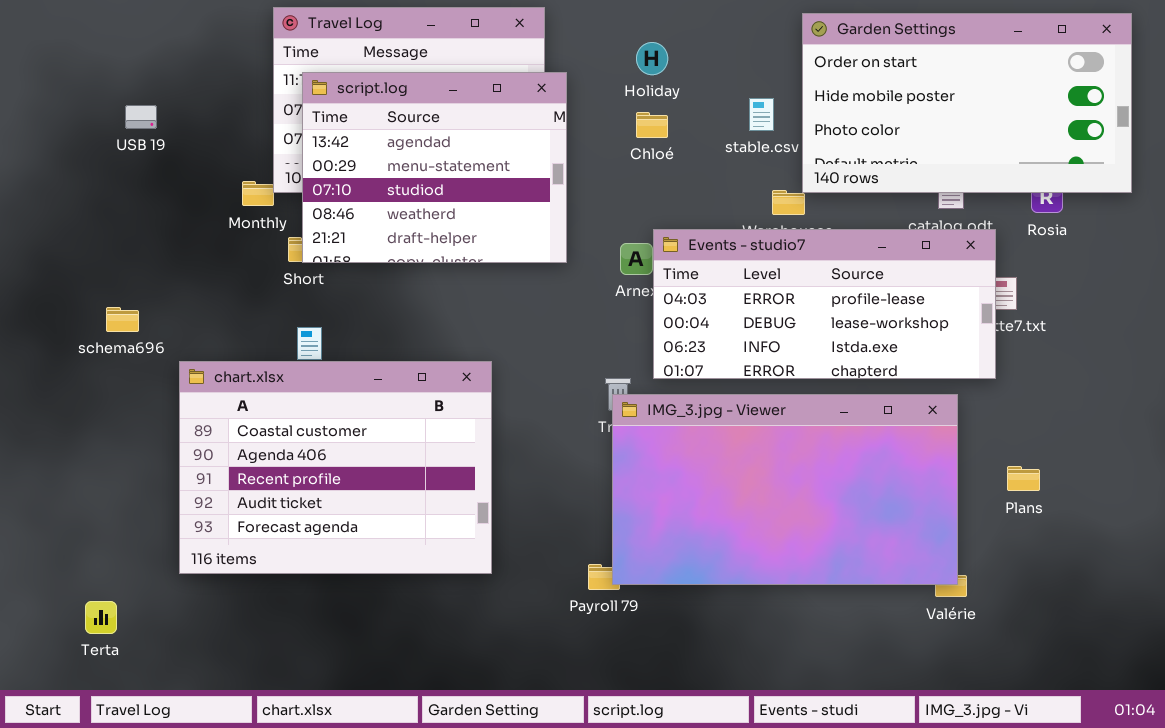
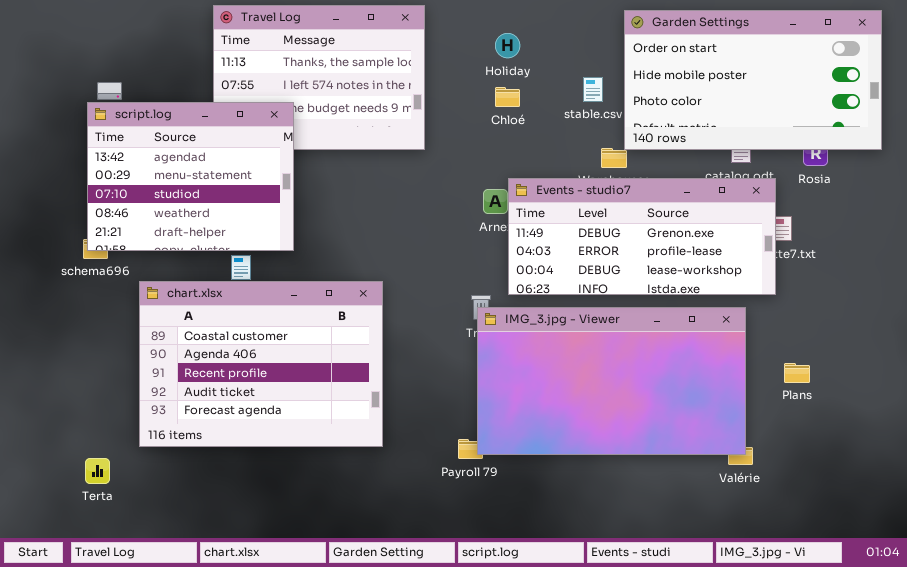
script.log: [302,72,567,263] -> [87,102,294,251], moved
Events - studio7: [653,229,996,379] -> [508,178,776,295], scrolled up 1 row
Terta: [85,601,117,634] -> [85,458,110,484], moved

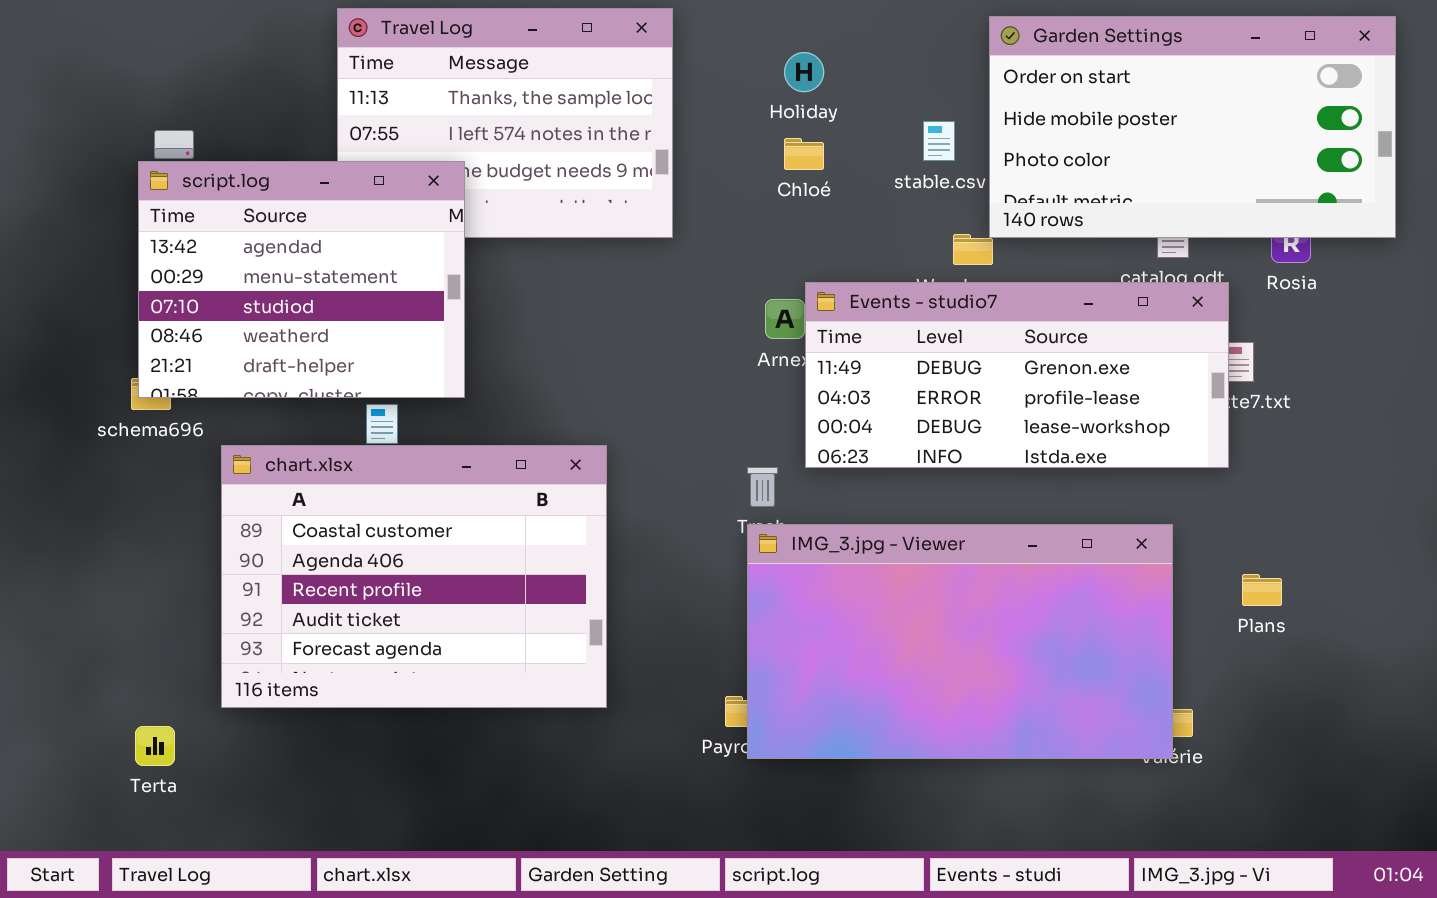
IMG_3.jpg - Viewer: [477,307,746,455] -> [747,524,1173,759], moved

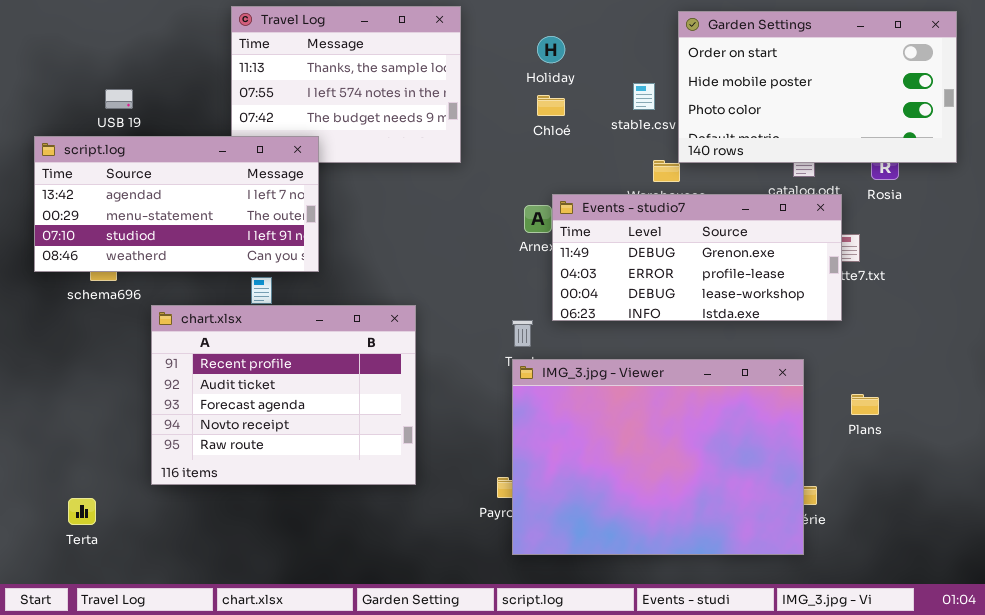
script.log: [138,161,465,398] -> [34,136,319,272], resized
chart.xlsx: [221,445,607,708] -> [151,305,416,485], scrolled down 2 rows
IMG_3.jpg - Viewer: [747,524,1173,759] -> [512,359,804,555], resized
Terta: [135,726,175,766] -> [68,498,96,525], moved

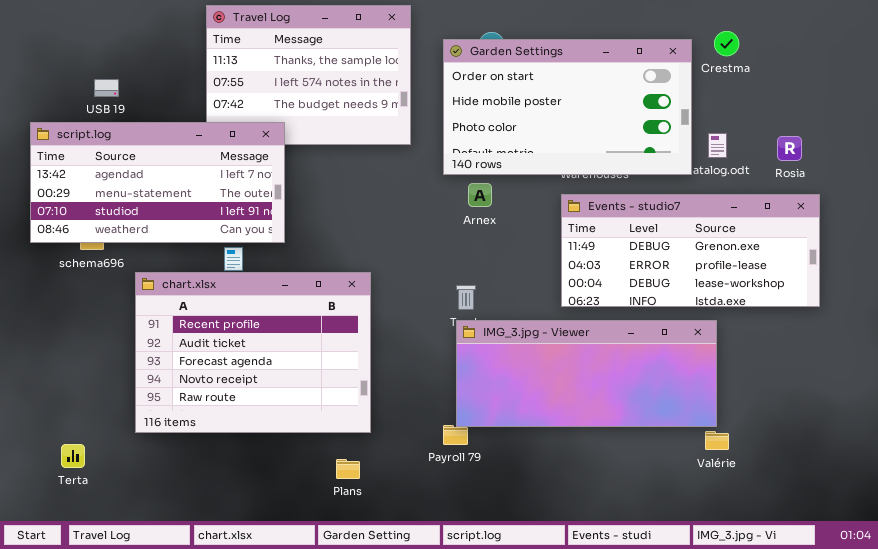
Garden Settings: [678,11,957,163] -> [443,39,692,175], moved
Events - studio7: [552,194,842,321] -> [561,194,820,307], moved
IMG_3.jpg - Viewer: [512,359,804,555] -> [456,320,717,427], resized
Plans: [851,394,879,415] -> [336,459,360,479], moved

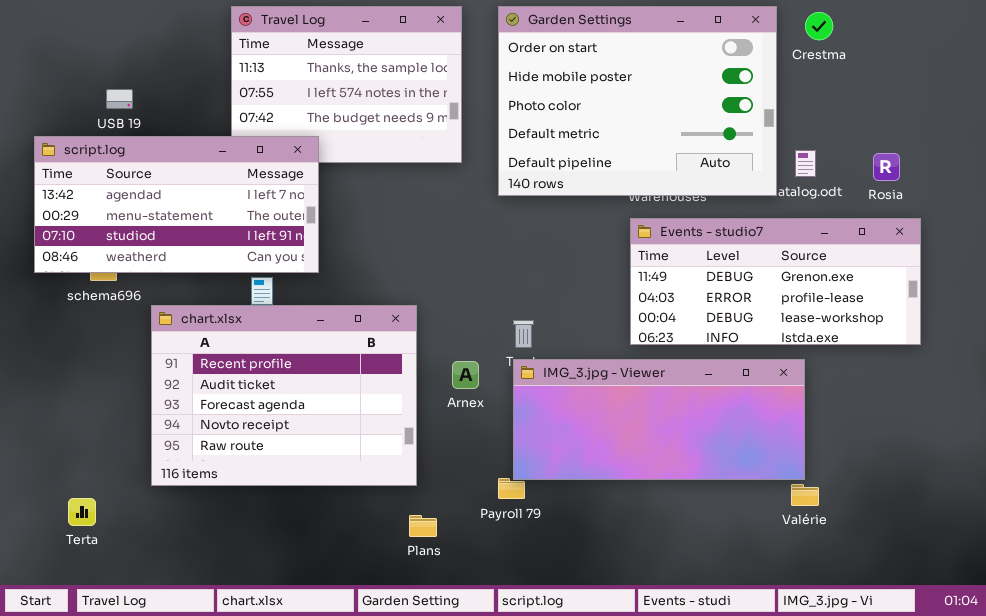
Crestma: [714,31,739,56] -> [805,12,833,40], moved
Garden Settings: [443,39,692,175] -> [498,6,777,196], resized
Arnex: [468,183,492,207] -> [452,361,479,389], moved
Plans: [336,459,360,479] -> [409,515,437,537], moved

